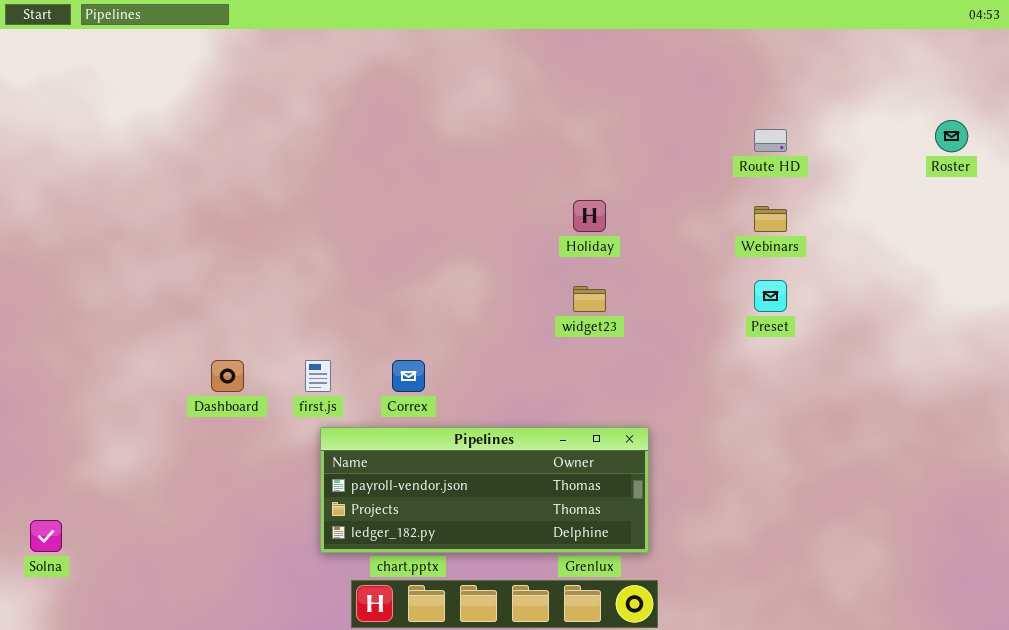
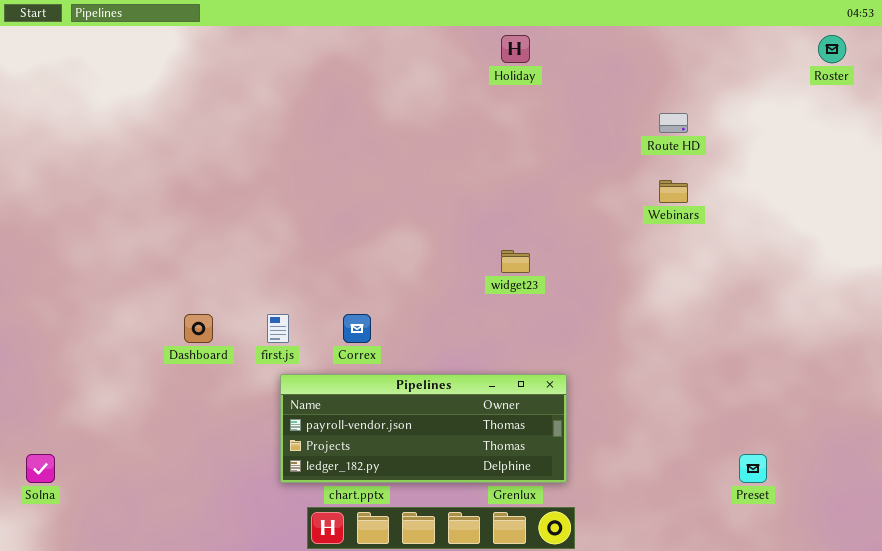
Roster: [935,120,968,152] -> [818,35,846,63], moved
Holiday: [573,200,606,232] -> [501,35,530,63], moved
Preset: [754,280,787,312] -> [739,454,767,483], moved

